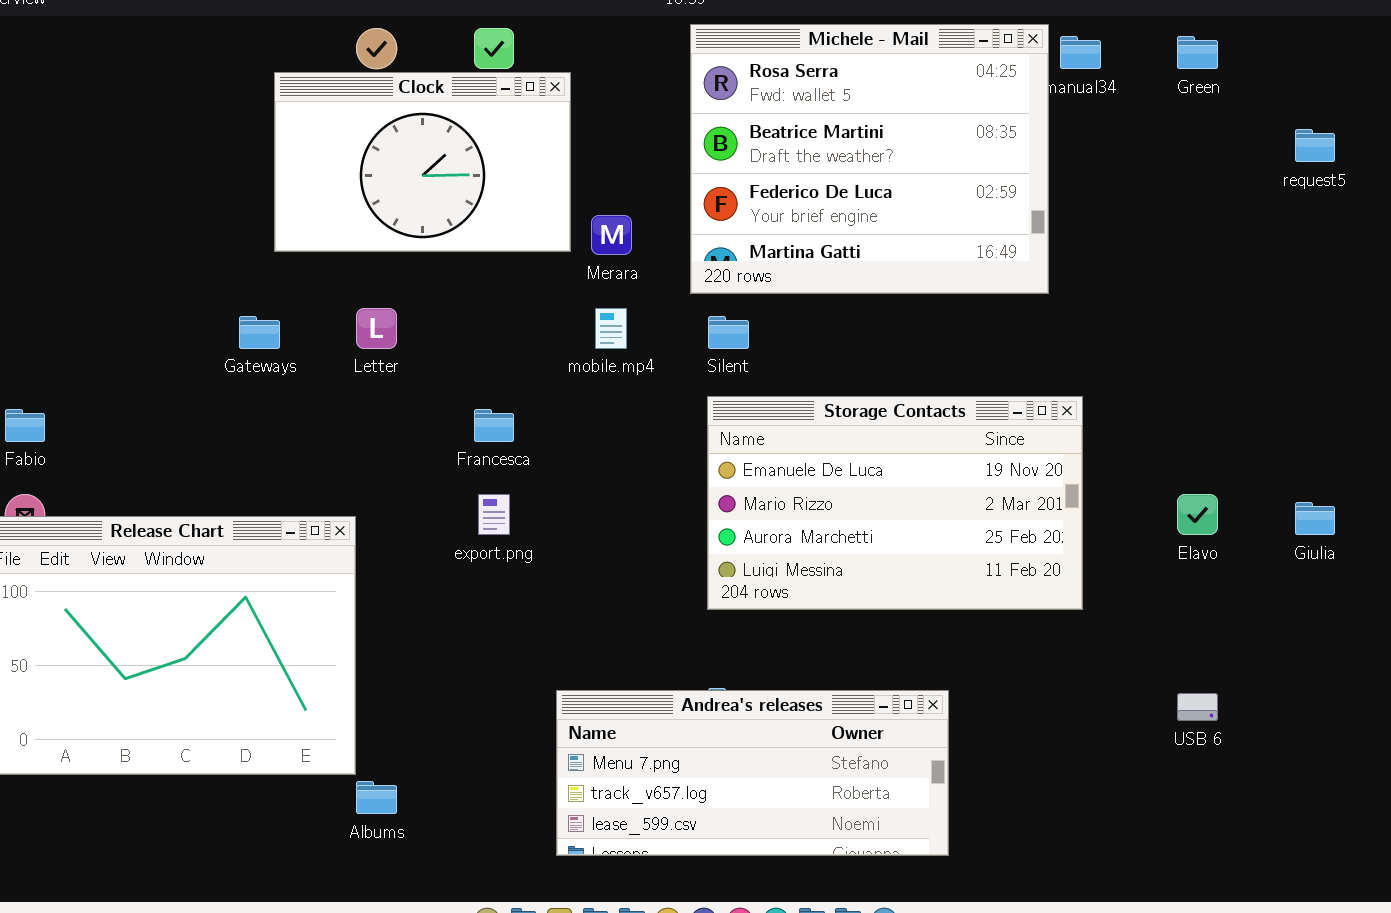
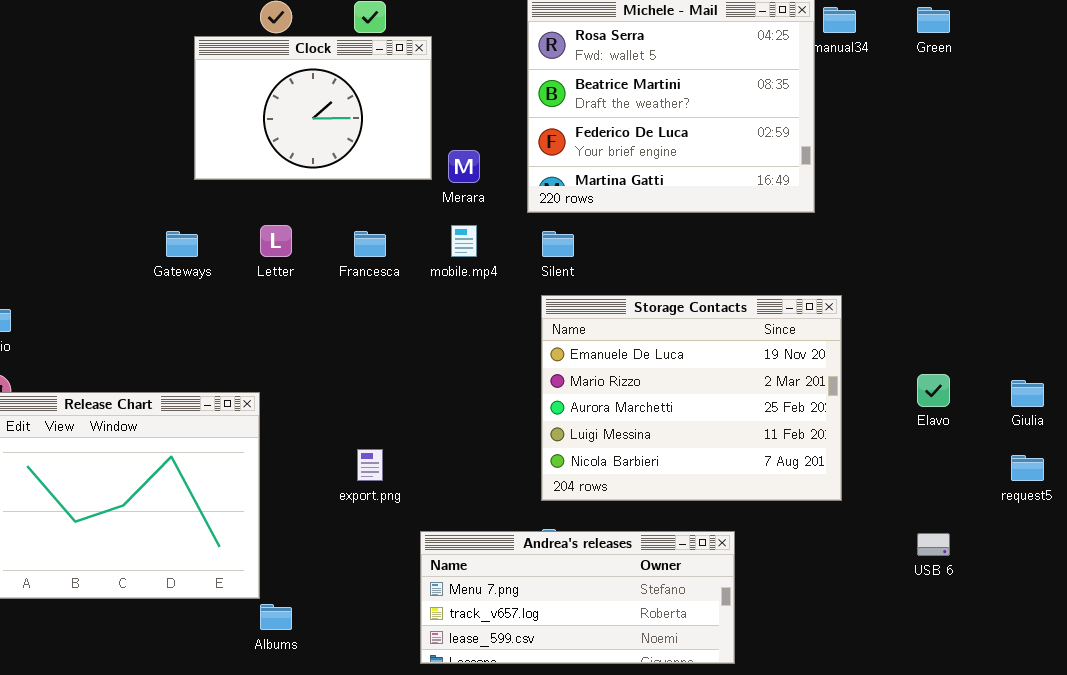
request5: [1295,129,1335,162] -> [1011,455,1044,481], moved
Storage Contacts: [707,396,1083,610] -> [541,295,842,501], resized
Francesca: [474,409,514,442] -> [354,231,386,257], moved
export.png: [478,494,510,535] -> [357,449,383,481], moved

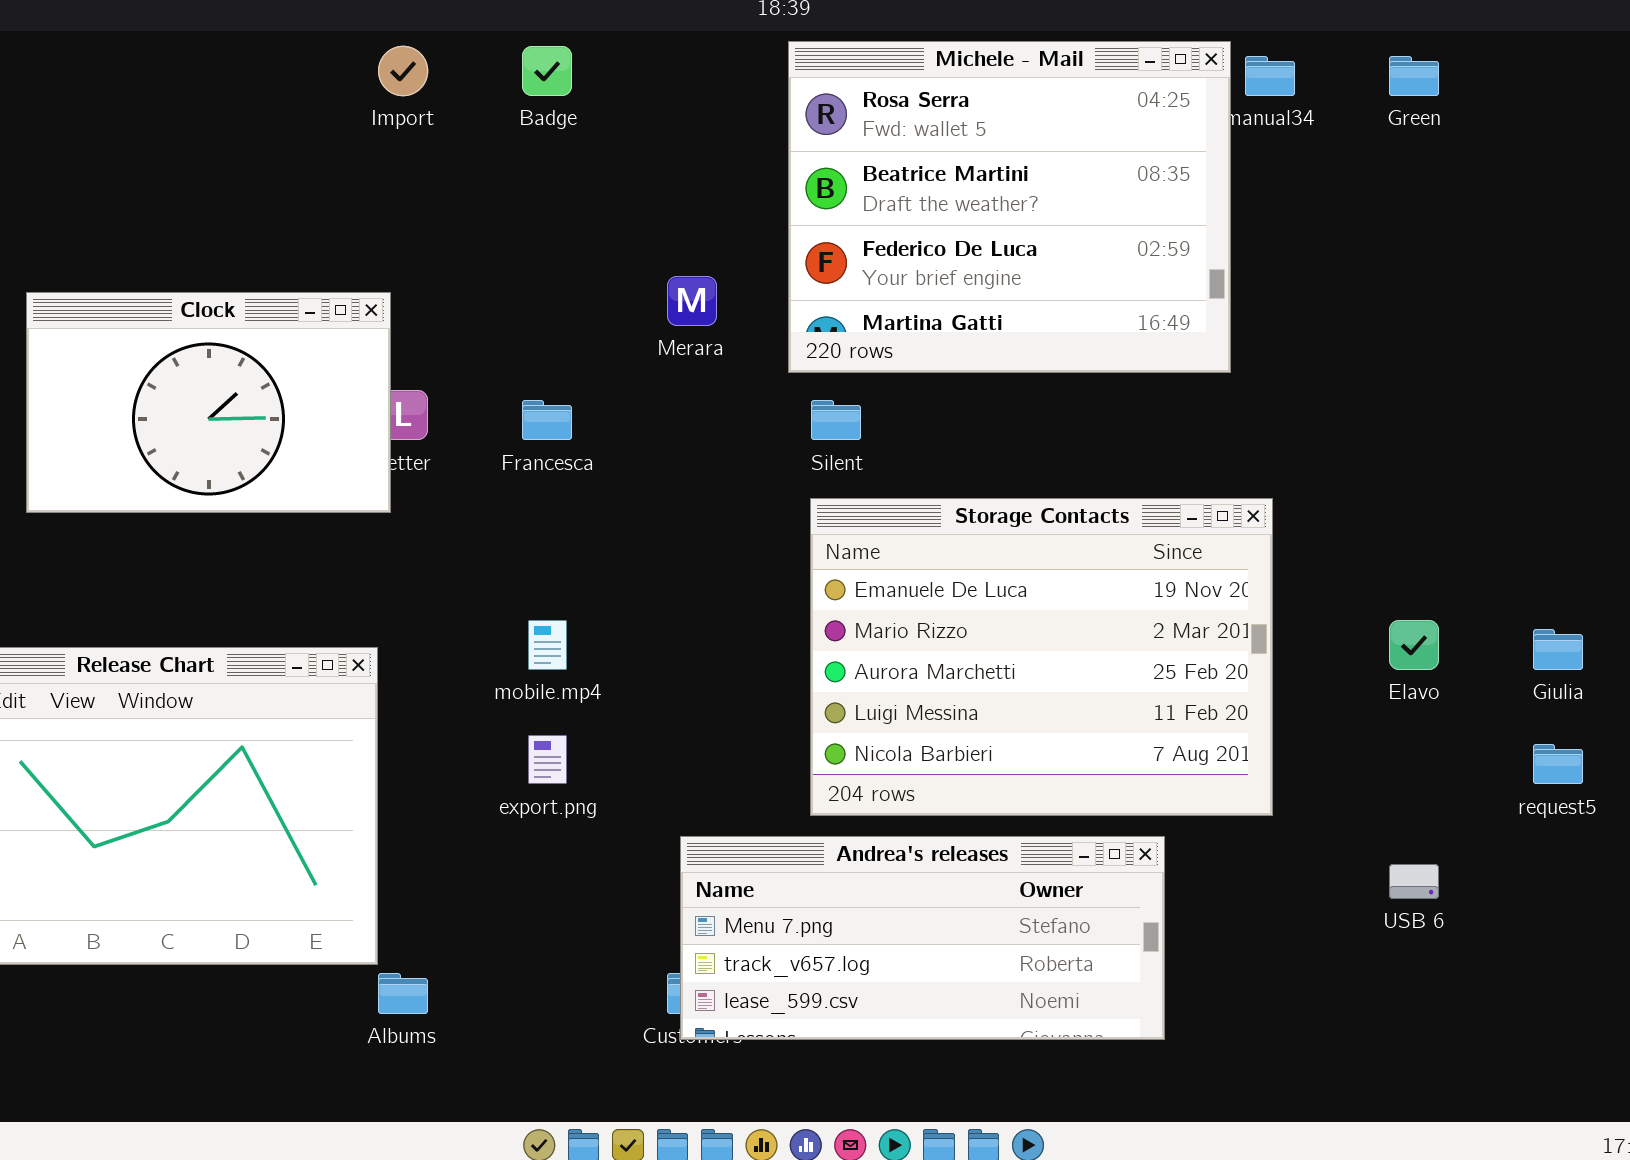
Clock: [194,36,432,180] -> [26,292,391,513], moved
mobile.mp4: [451,225,477,257] -> [528,620,567,670], moved
Andrea's releases: [420,531,735,664] -> [680,836,1165,1040], moved

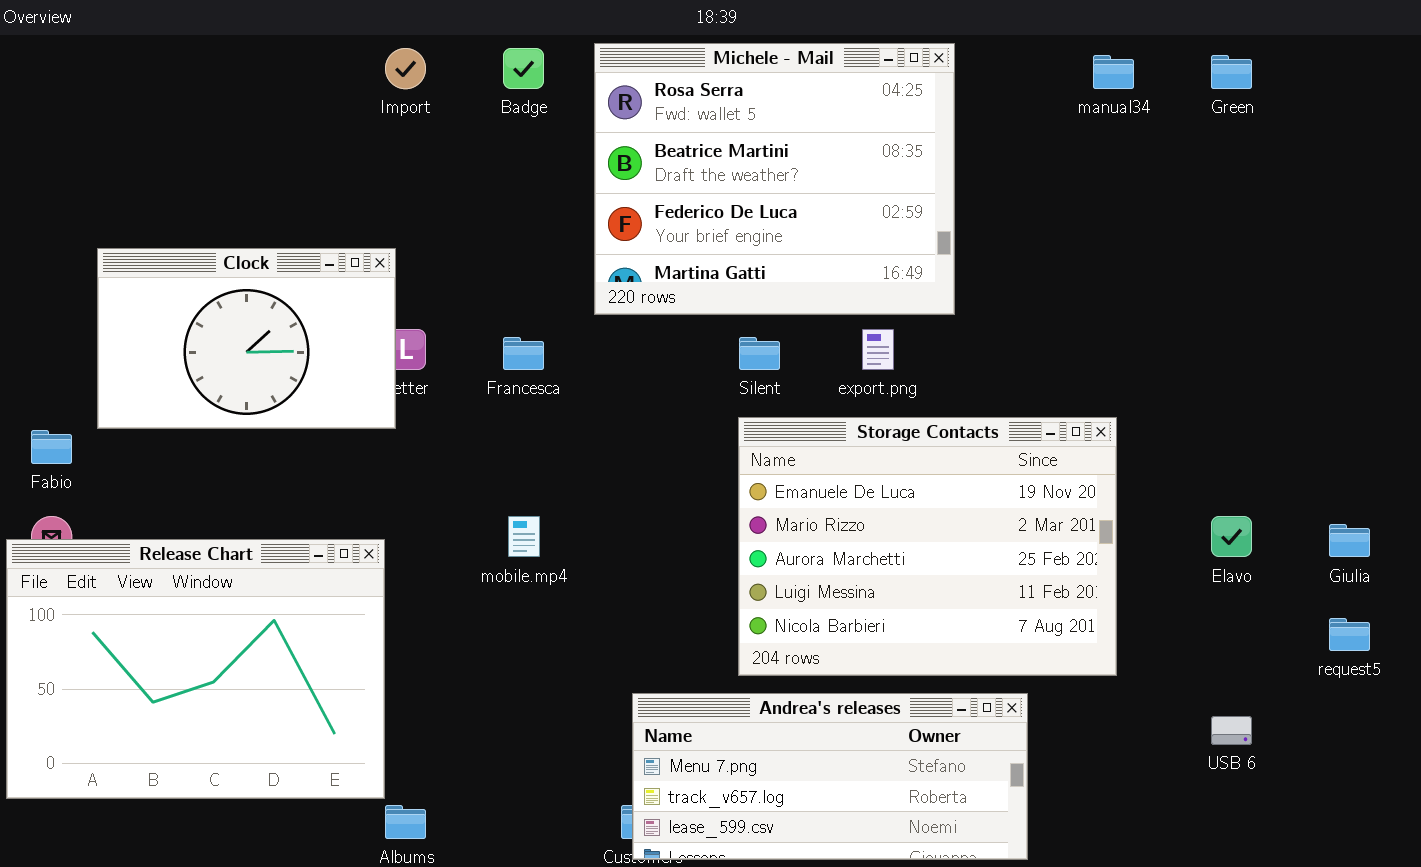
Michele - Mail: [788,41,1231,373] -> [594,43,955,315], moved
export.png: [528,735,567,784] -> [862,329,894,370], moved

